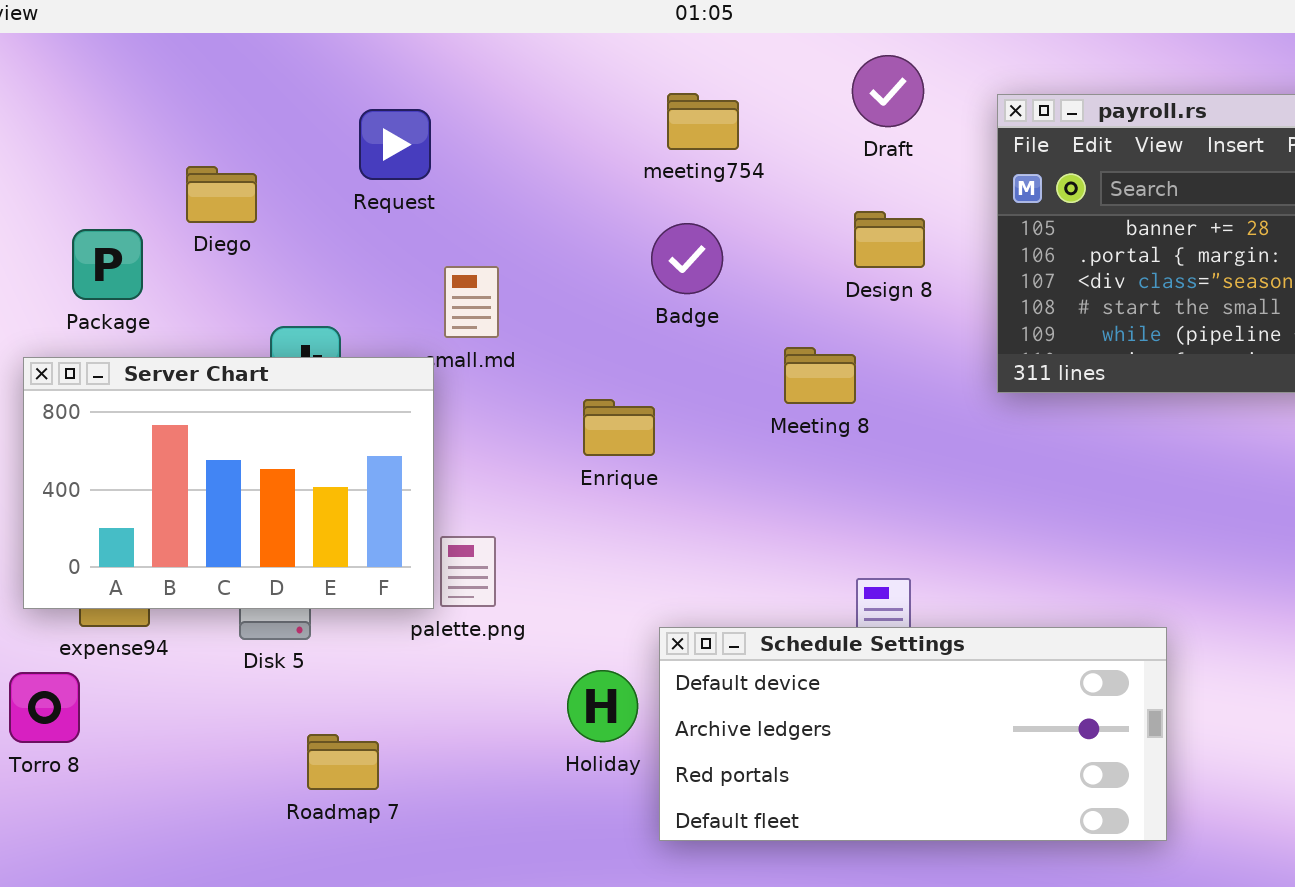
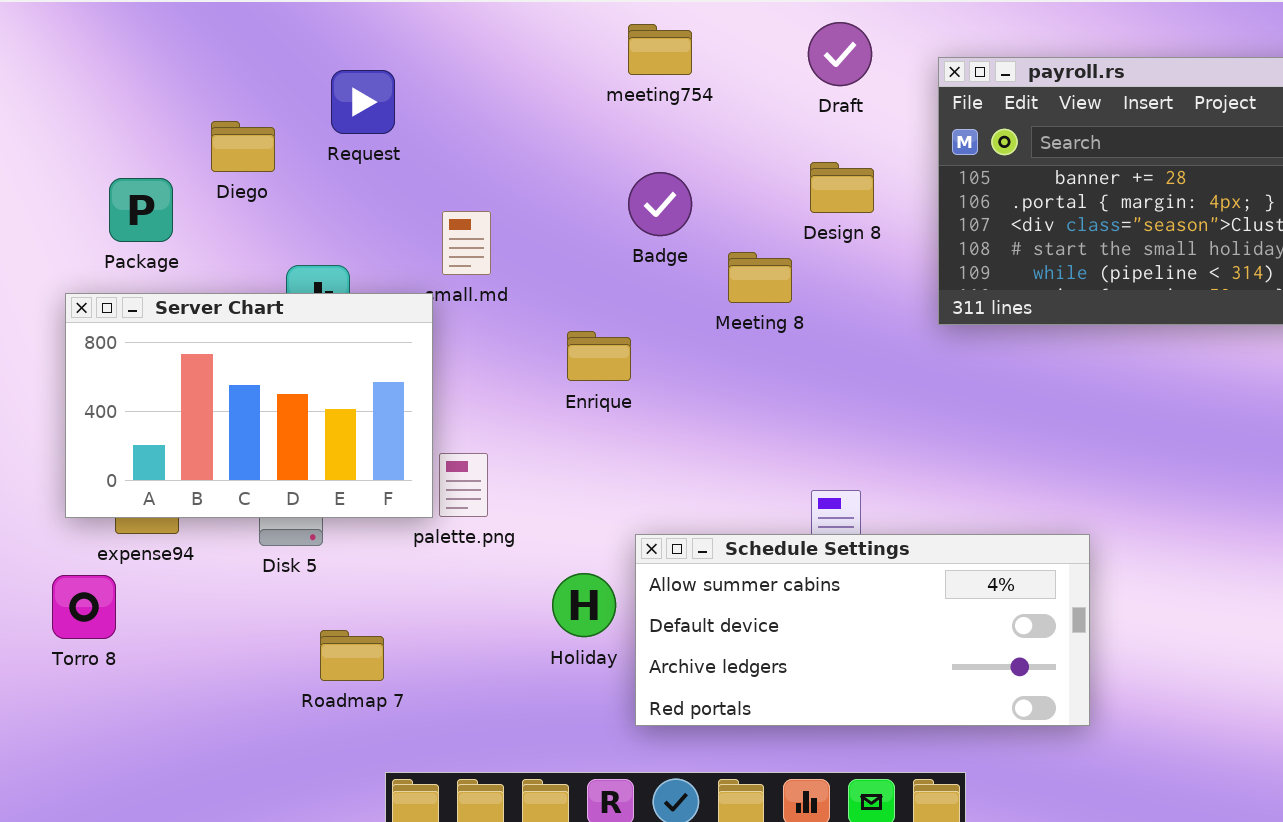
meeting754: [667,93,739,150] -> [628,24,692,75], moved
Request: [359,109,431,180] -> [331,70,395,134], moved
Meeting 8: [784,347,856,404] -> [728,252,792,303], moved
Schedule Settings: [659,627,1167,841] -> [635,534,1090,726], scrolled up 1 row

